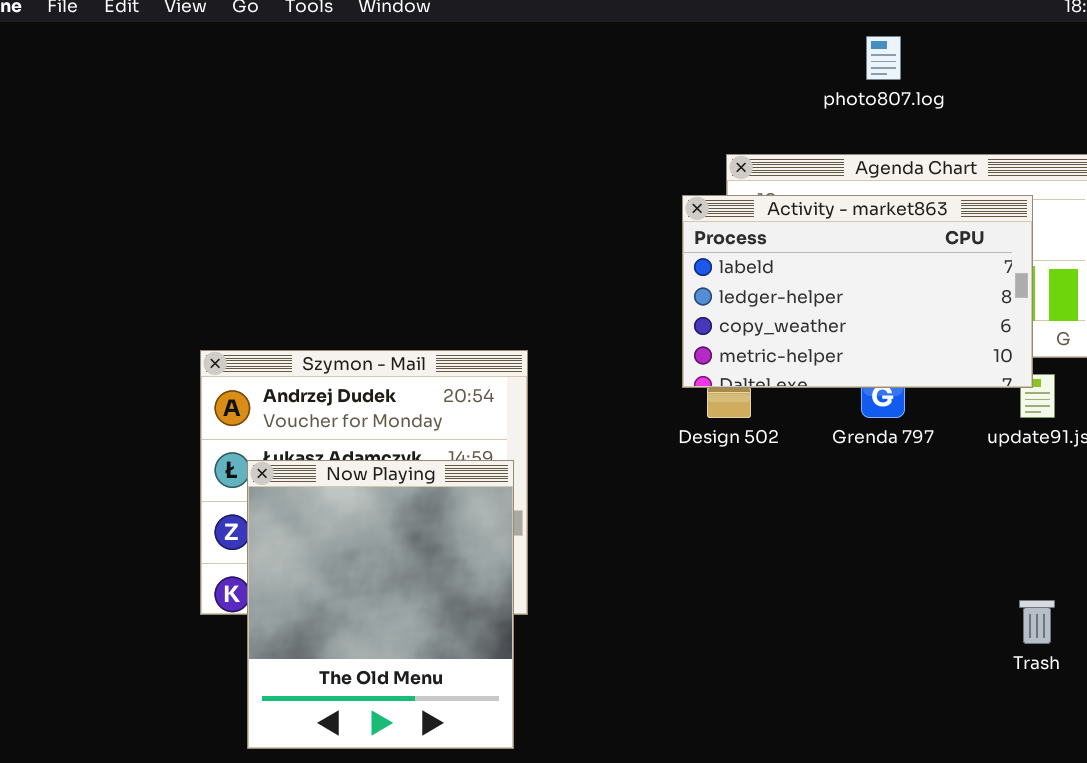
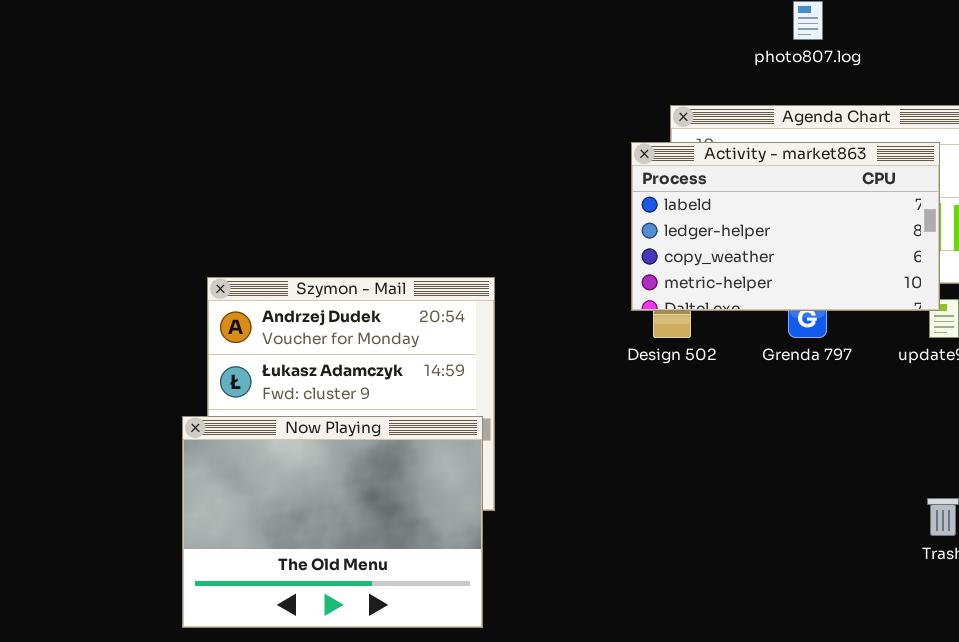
Now Playing: [247,460,514,749] -> [182,416,483,628], resized

